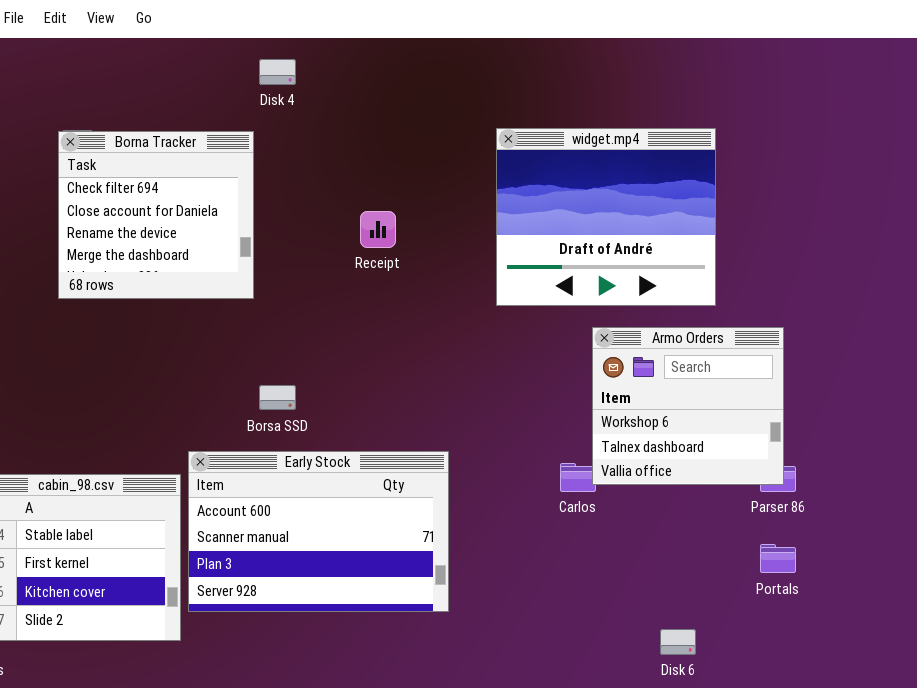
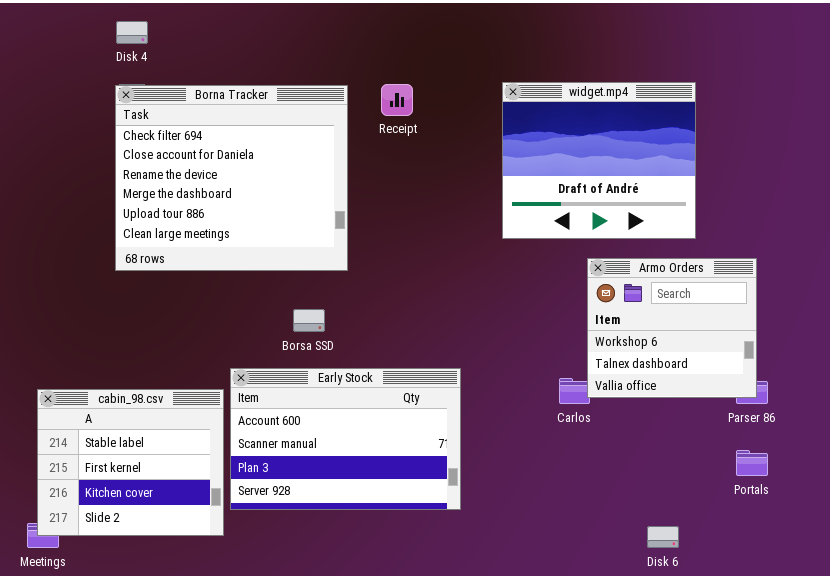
Disk 4: [259,59,296,85] -> [116,21,148,44], moved
Borna Tracker: [58,131,254,299] -> [115,85,348,271], resized
Receipt: [360,211,396,248] -> [381,84,413,116], moved

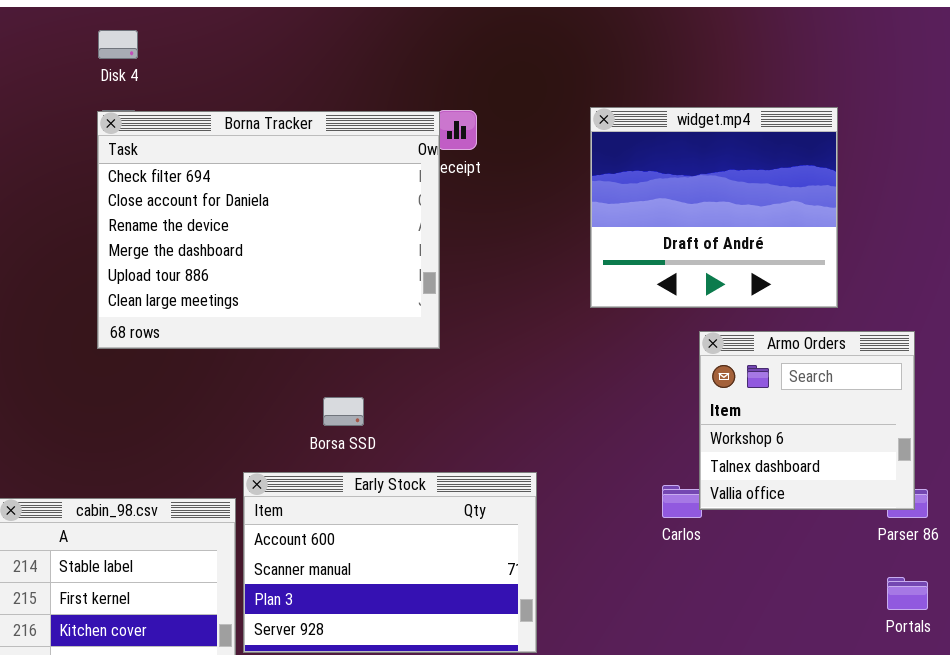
Borna Tracker: [115,85,348,271] -> [97,111,440,349], resized

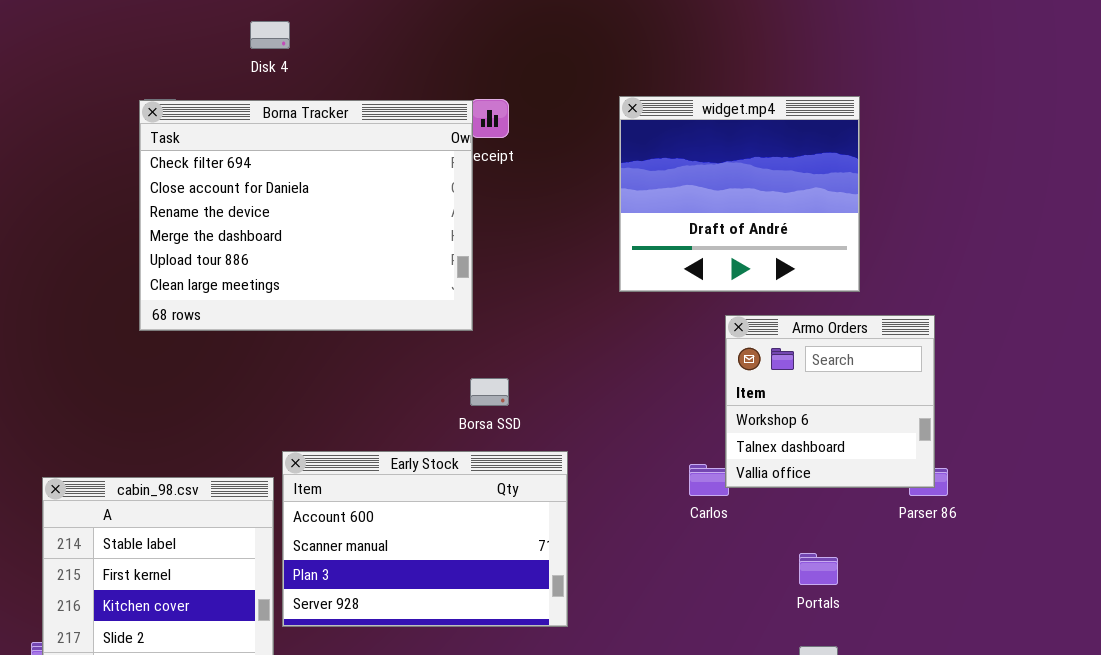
Disk 4: [98,30,138,59] -> [250,21,290,49], moved
Borsa SSD: [323,397,364,426] -> [470,378,509,406], moved
Portals: [887,577,928,610] -> [799,553,838,585], moved

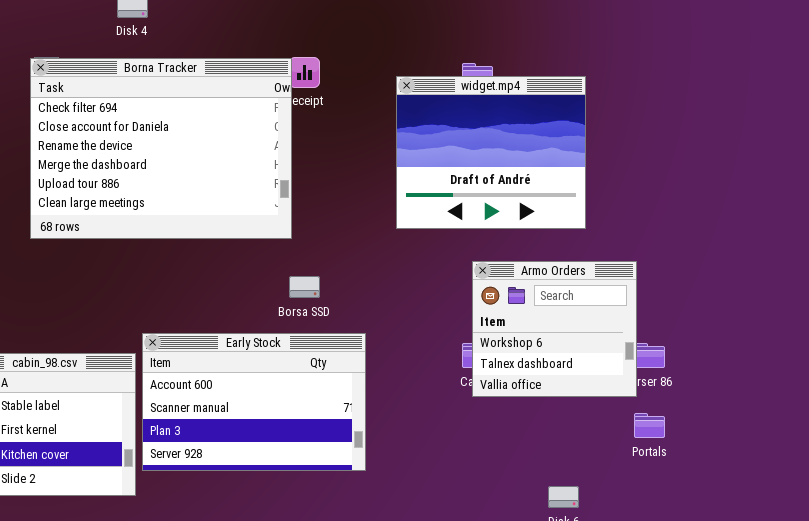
widget.mp4: [619,96,860,292] -> [396,76,586,229], moved
Armo Orders: [725,315,935,488] -> [472,261,637,397], moved
Portals: [799,553,838,585] -> [634,413,665,438], moved

